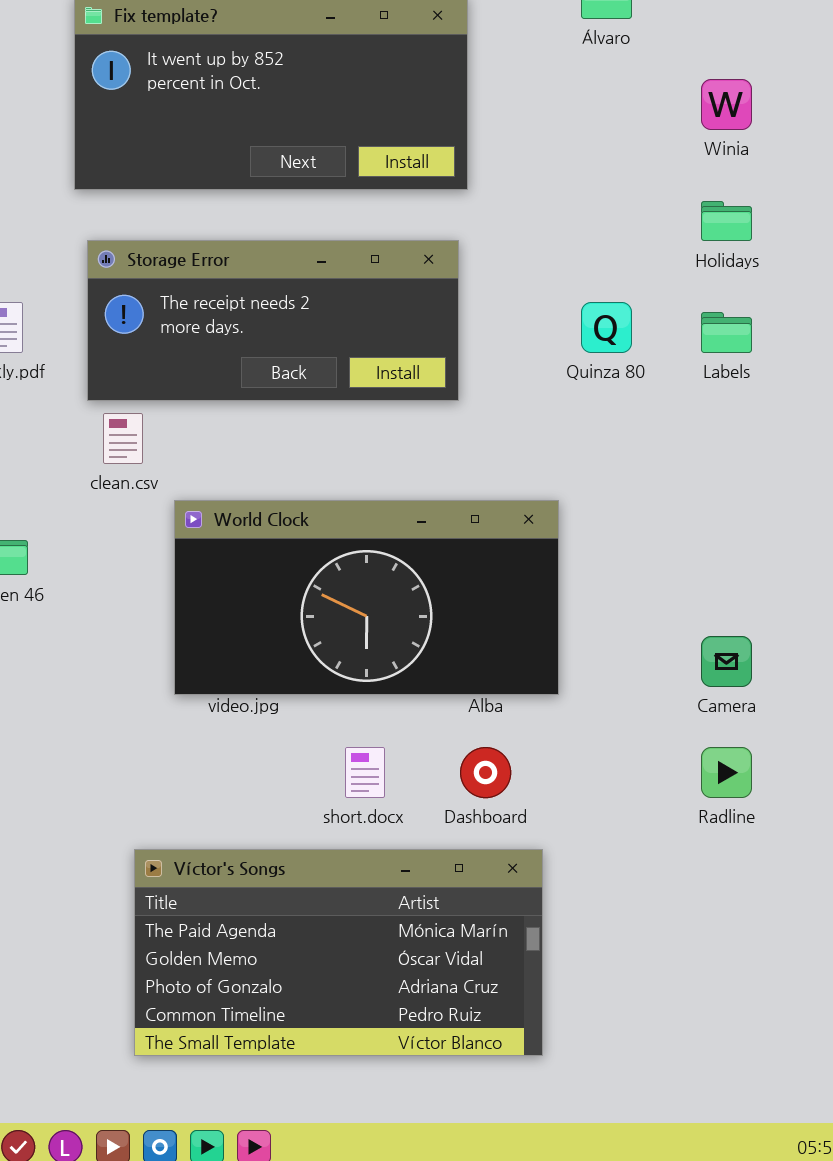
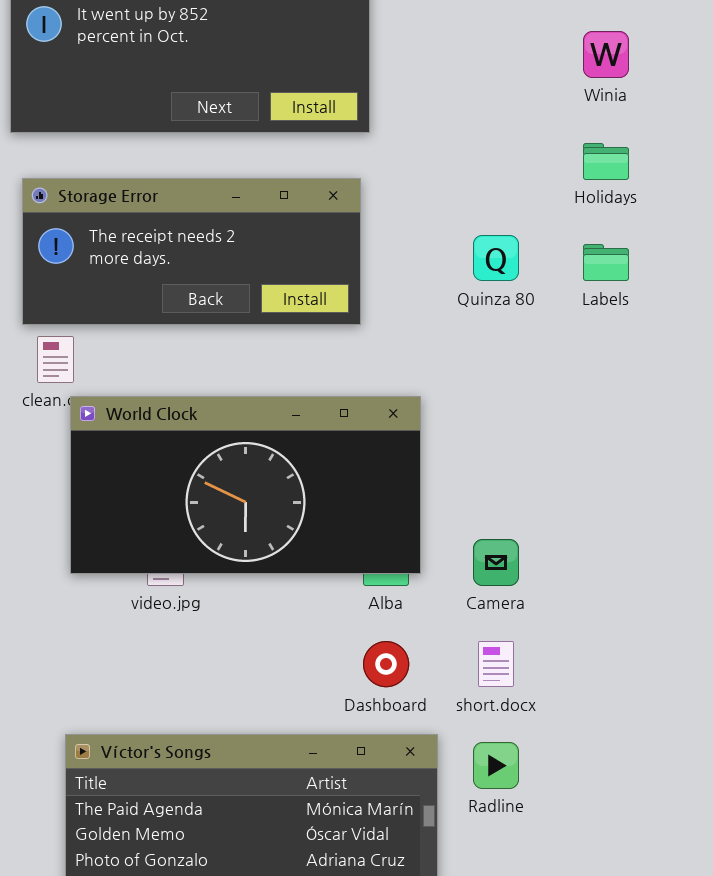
World Clock: [174,500,559,695] -> [70,396,421,574], moved
Camera: [701,636,752,687] -> [473,539,519,586], moved
short.docx: [345,747,385,798] -> [478,641,514,687], moved
Radline: [701,747,752,798] -> [473,742,519,789], moved

